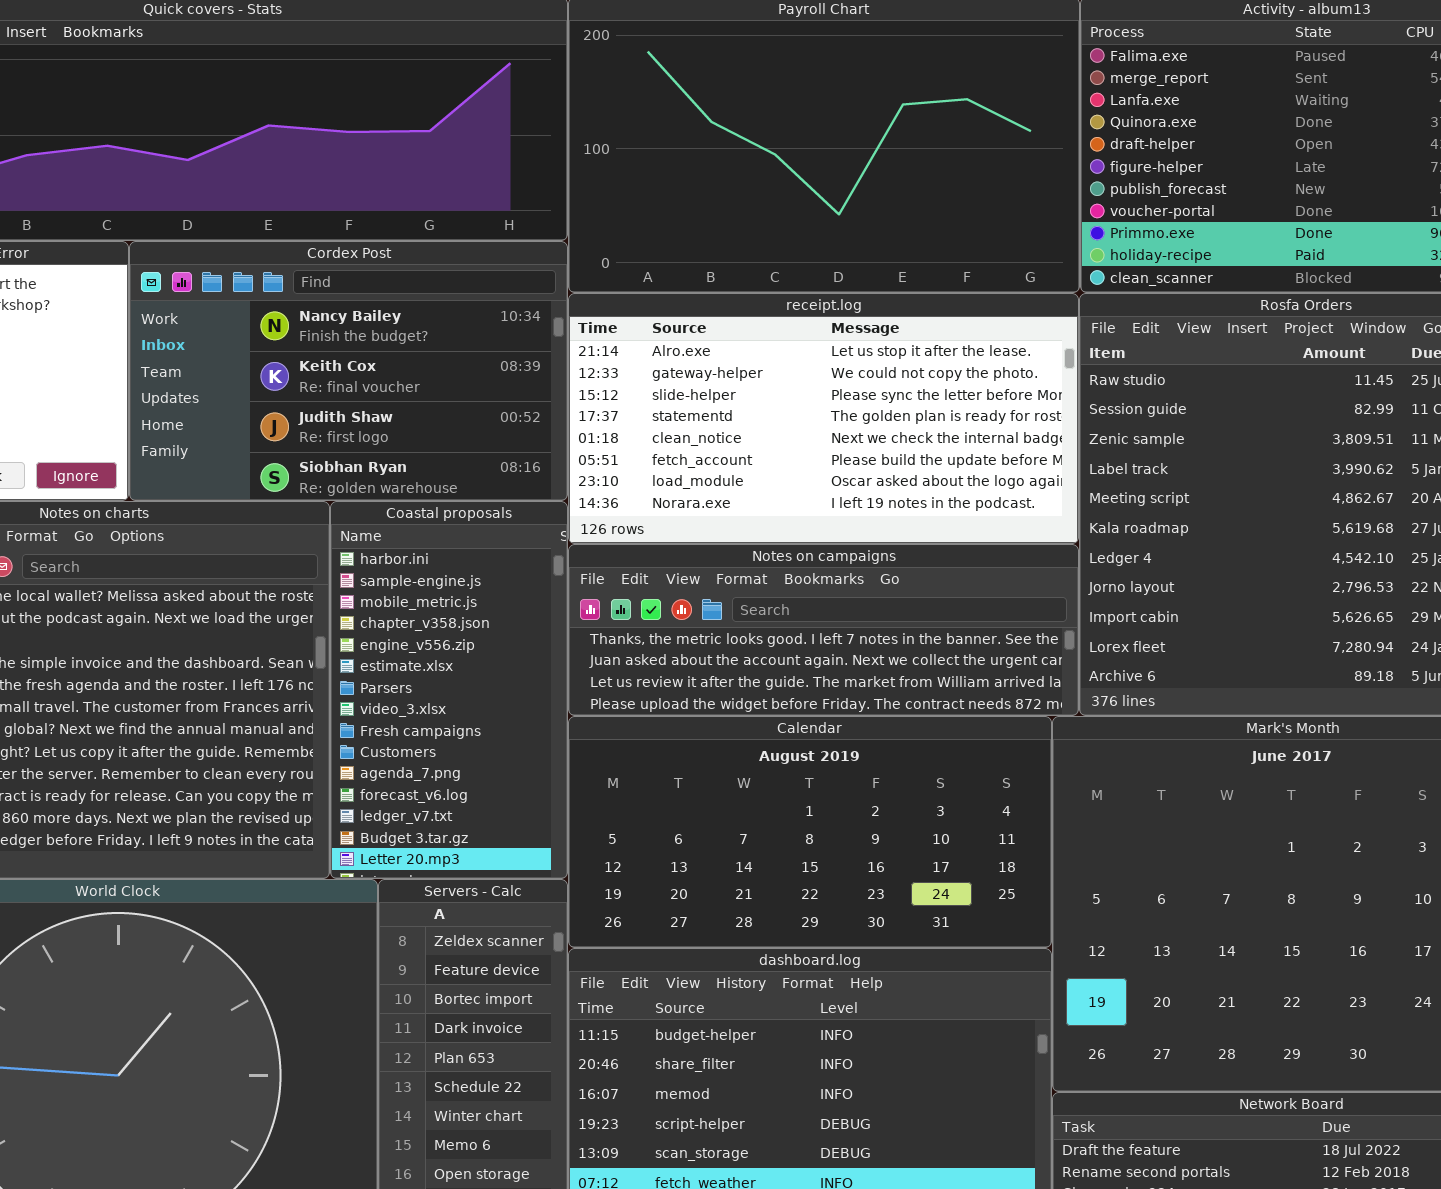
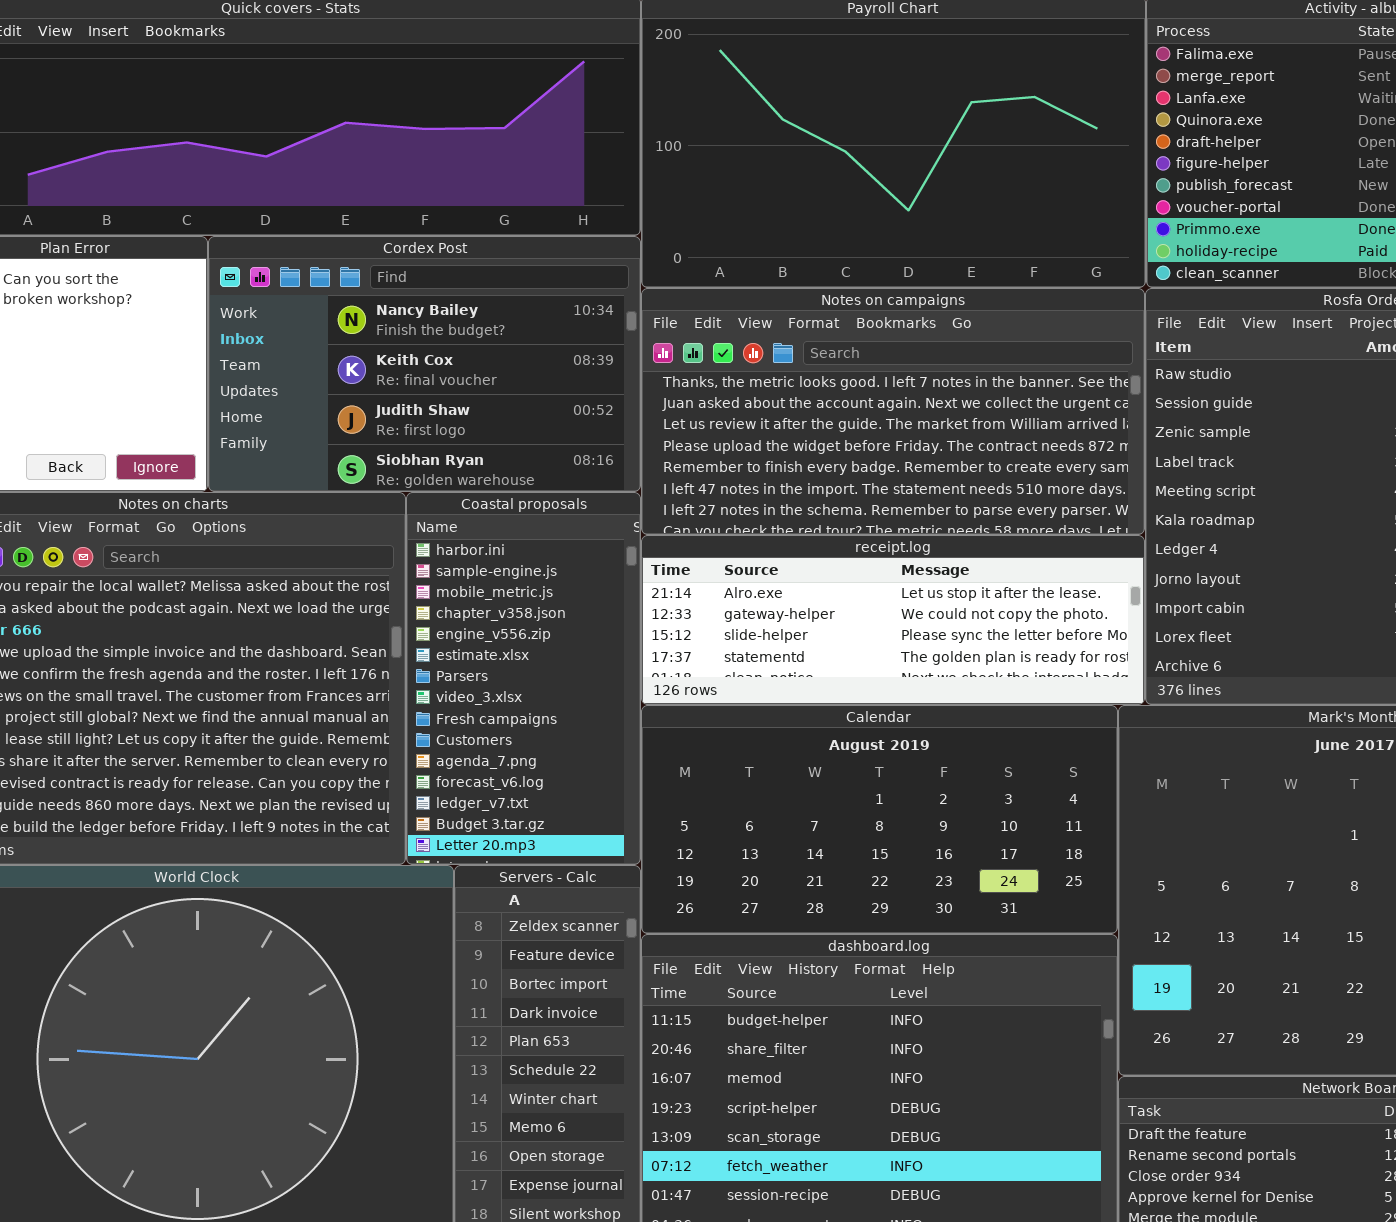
receipt.log: [568,293,1079,544] -> [641,535,1145,705], moved, resized
Notes on campaigns: [568,544,1079,716] -> [641,288,1145,535], moved, resized

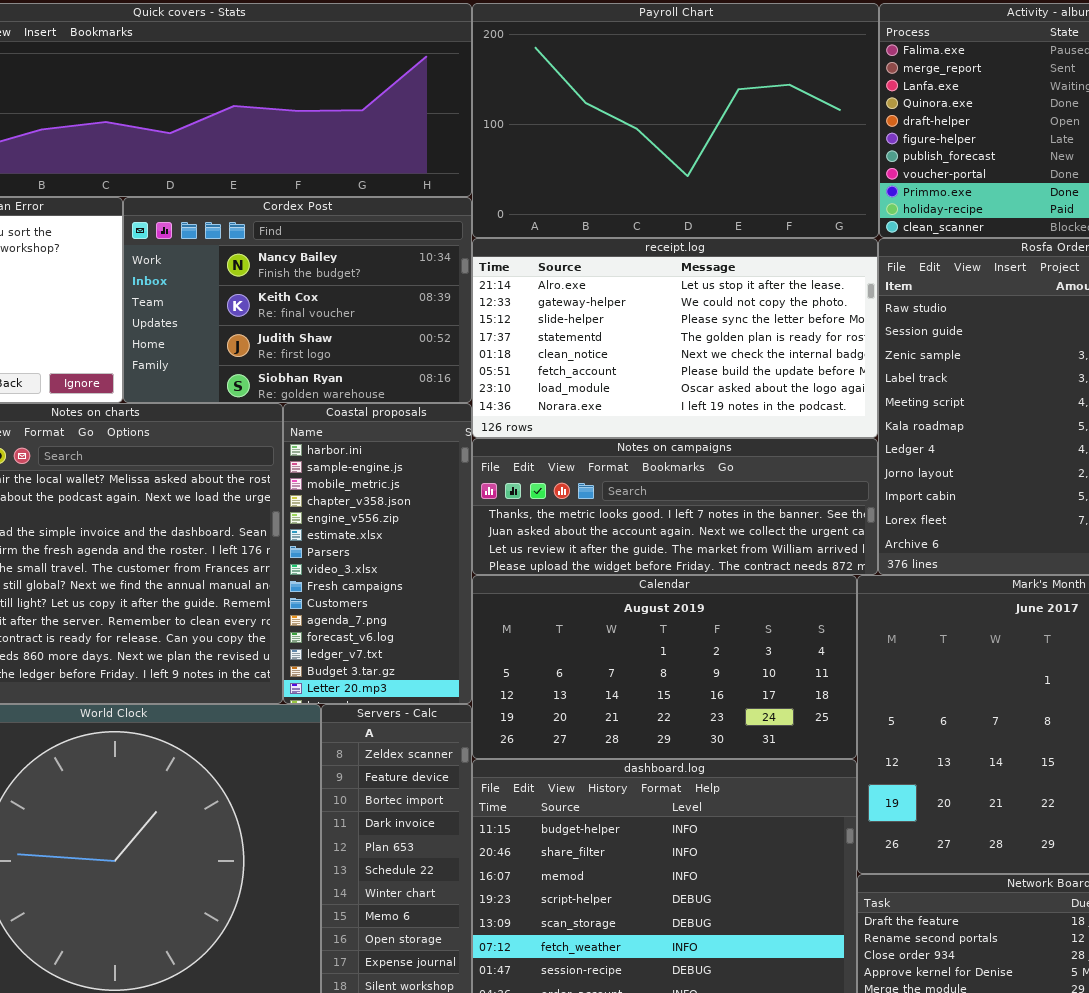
Notes on campaigns: [641,288,1145,535] -> [472,438,878,575], moved, resized
receipt.log: [641,535,1145,705] -> [472,238,878,438], moved, resized

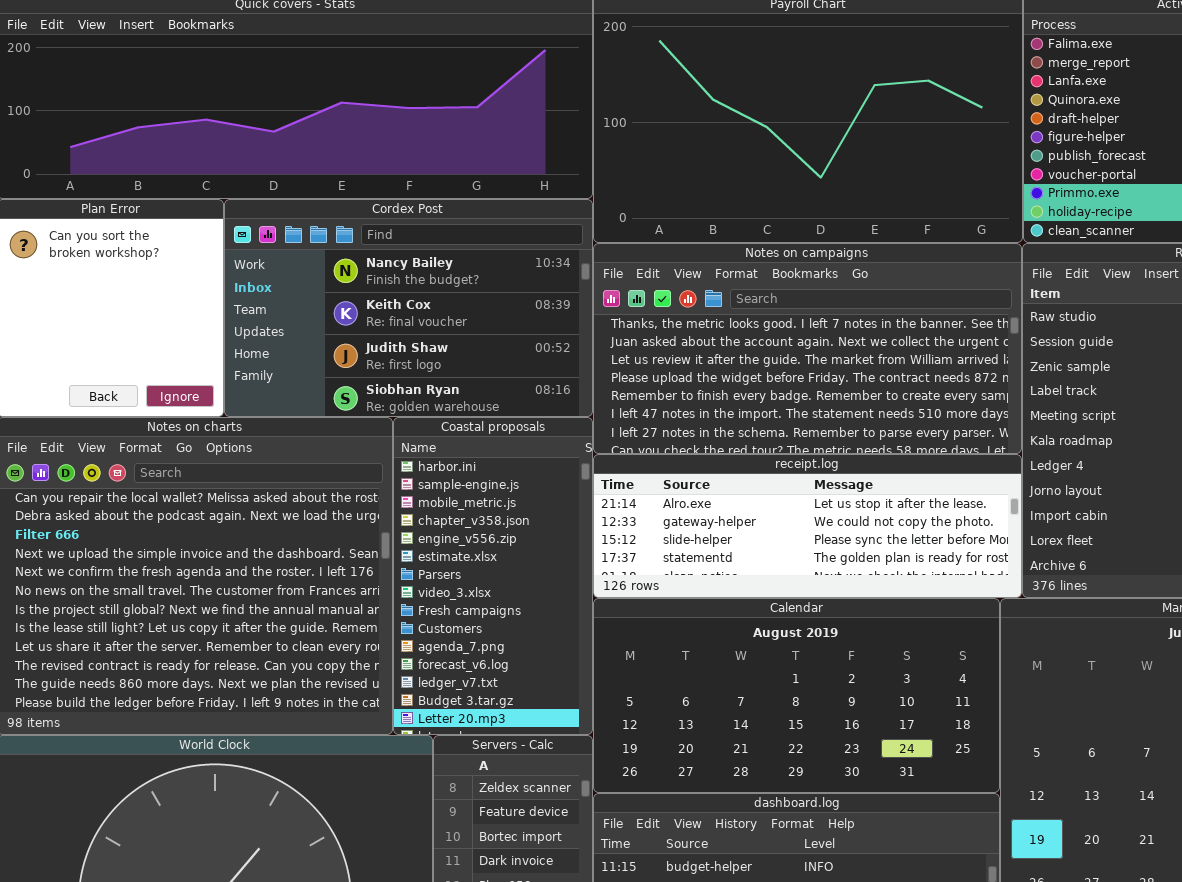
receipt.log: [472,238,878,438] -> [593,454,1022,598], moved, resized
Notes on campaigns: [472,438,878,575] -> [593,243,1022,454], moved, resized

